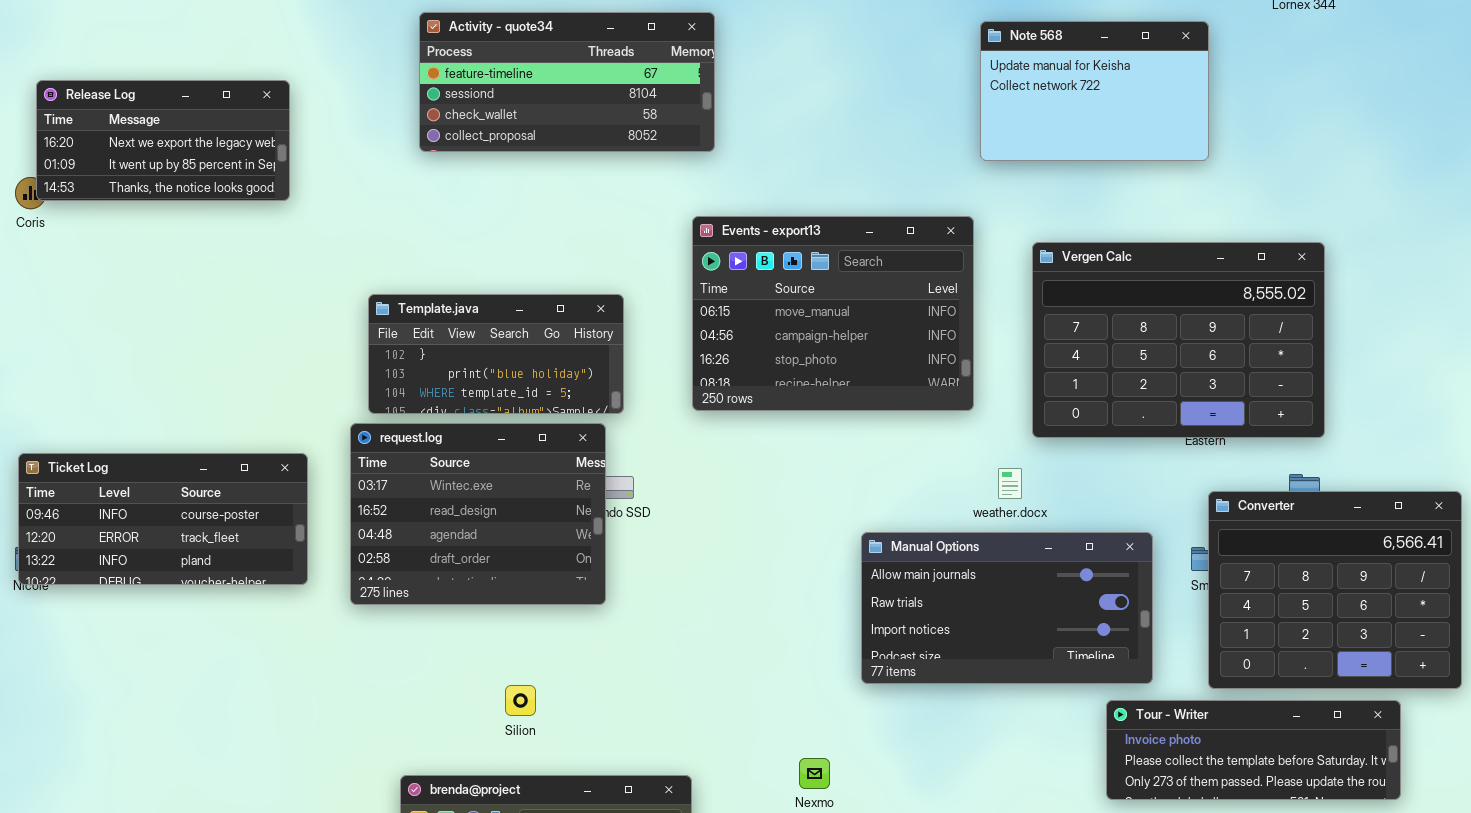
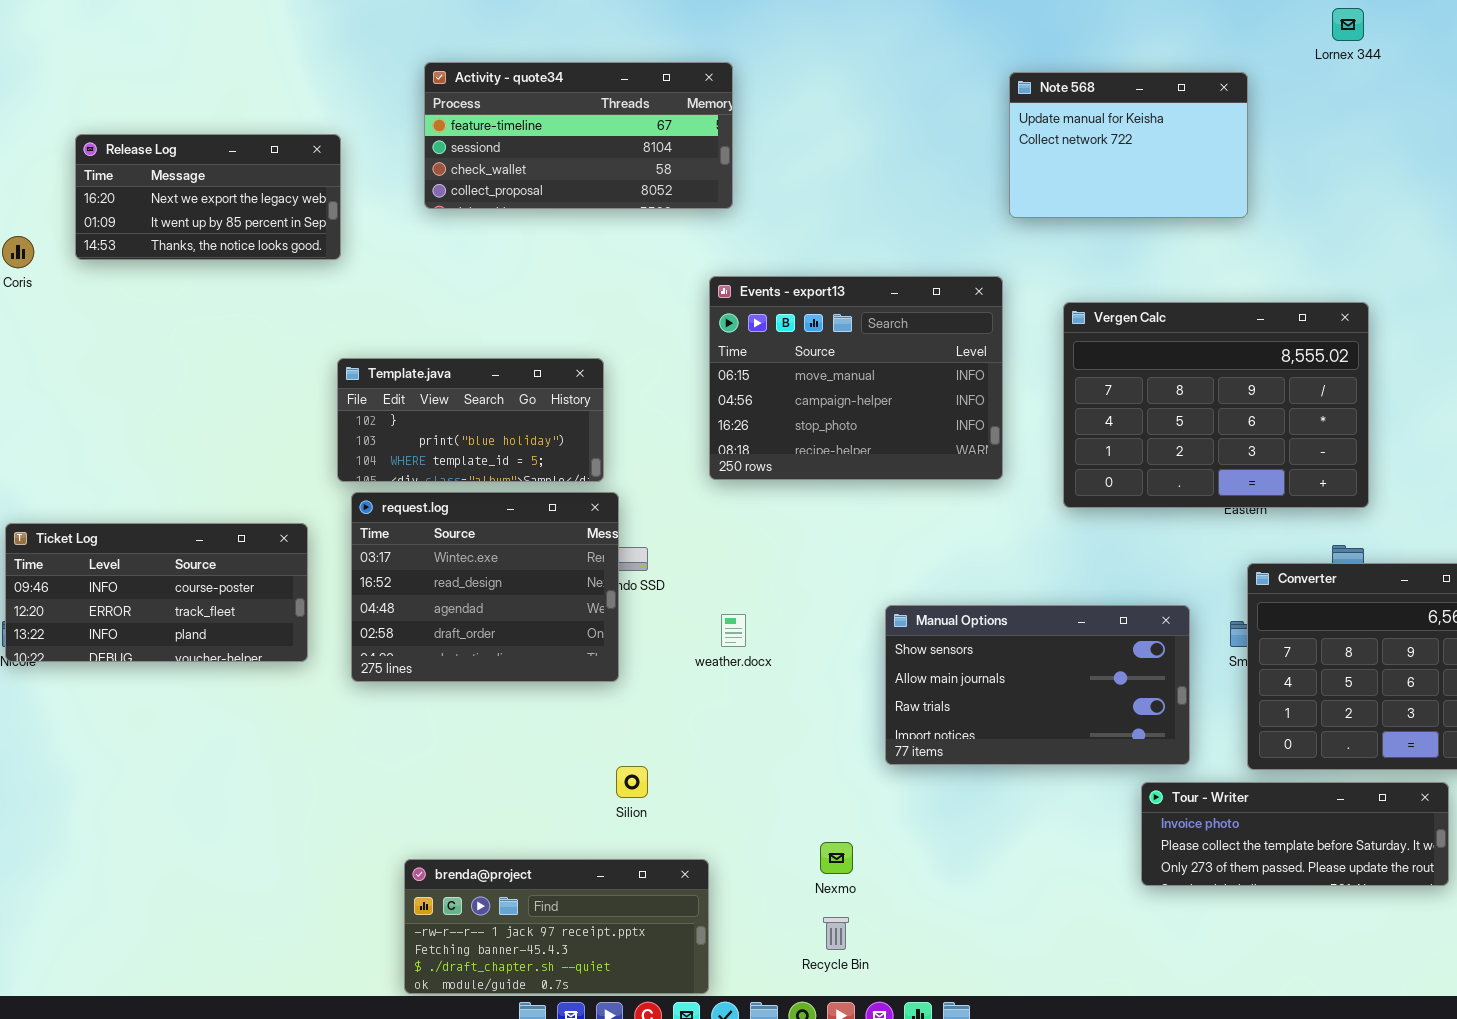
Release Log: [36,80,290,201] -> [75,134,341,260], moved
Template.java: [368,294,624,414] -> [337,358,604,482], moved
weather.docx: [998,468,1022,499] -> [721,614,746,647], moved
Manual Options: [861,532,1153,684] -> [885,605,1190,765], scrolled up 1 row
Silion: [505,685,536,716] -> [616,766,648,798], moved

